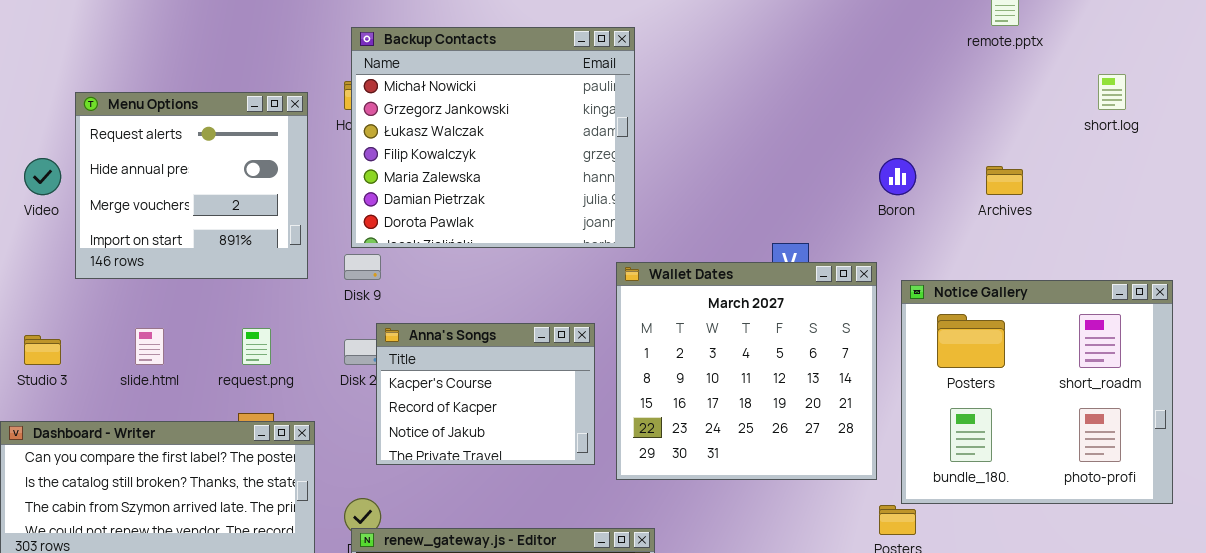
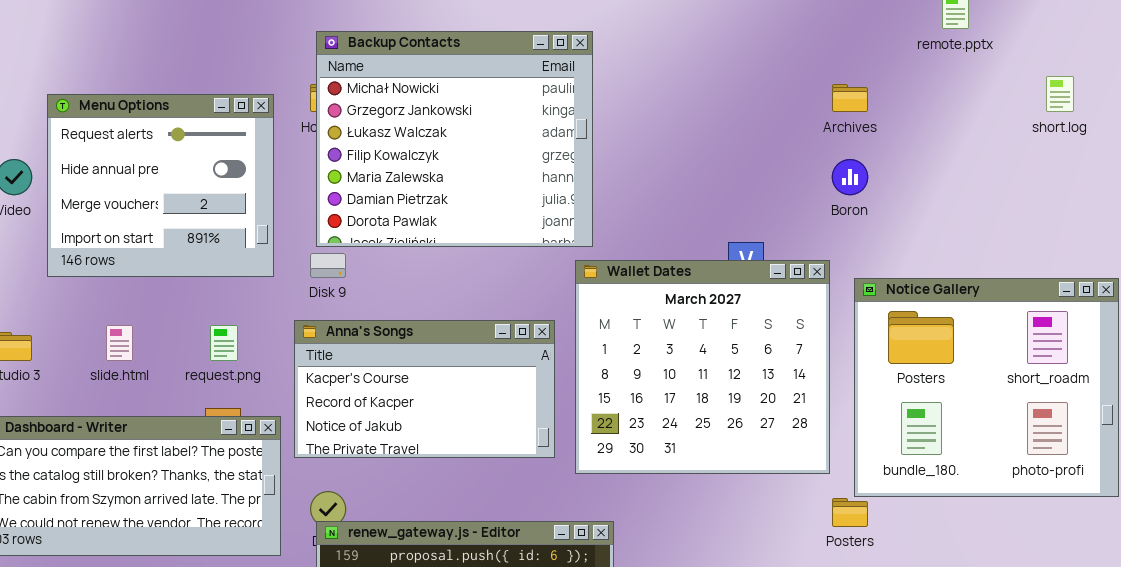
Archives: [986,166,1023,195] -> [832,84,868,112], moved
Anna's Songs: [376,323,595,465] -> [294,320,555,458], resized

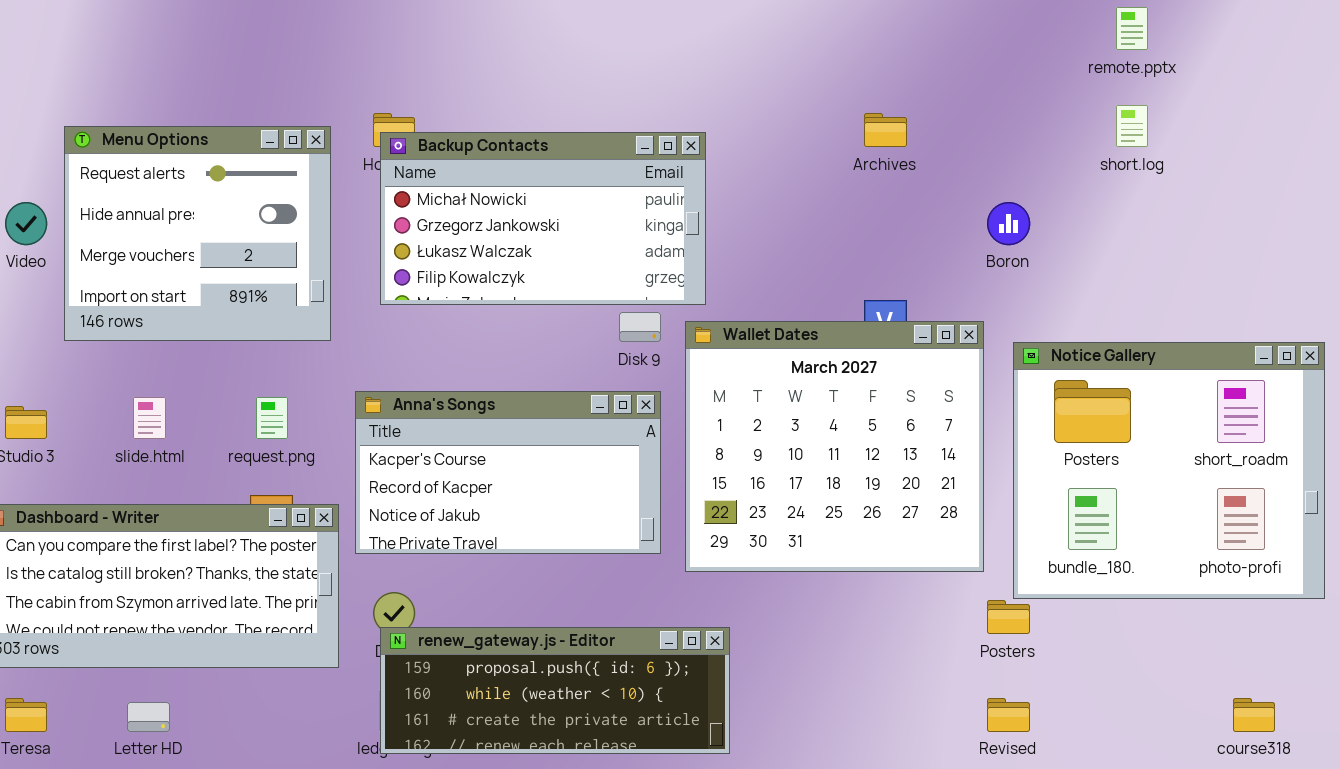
Backup Contacts: [316,31,593,247] -> [380,132,706,305], resized
short.log: [1046,76,1074,112] -> [1116,105,1148,147], moved
Archives: [832,84,868,112] -> [864,113,907,147], moved
Disk 9: [310,253,346,278] -> [619,312,661,342], moved

